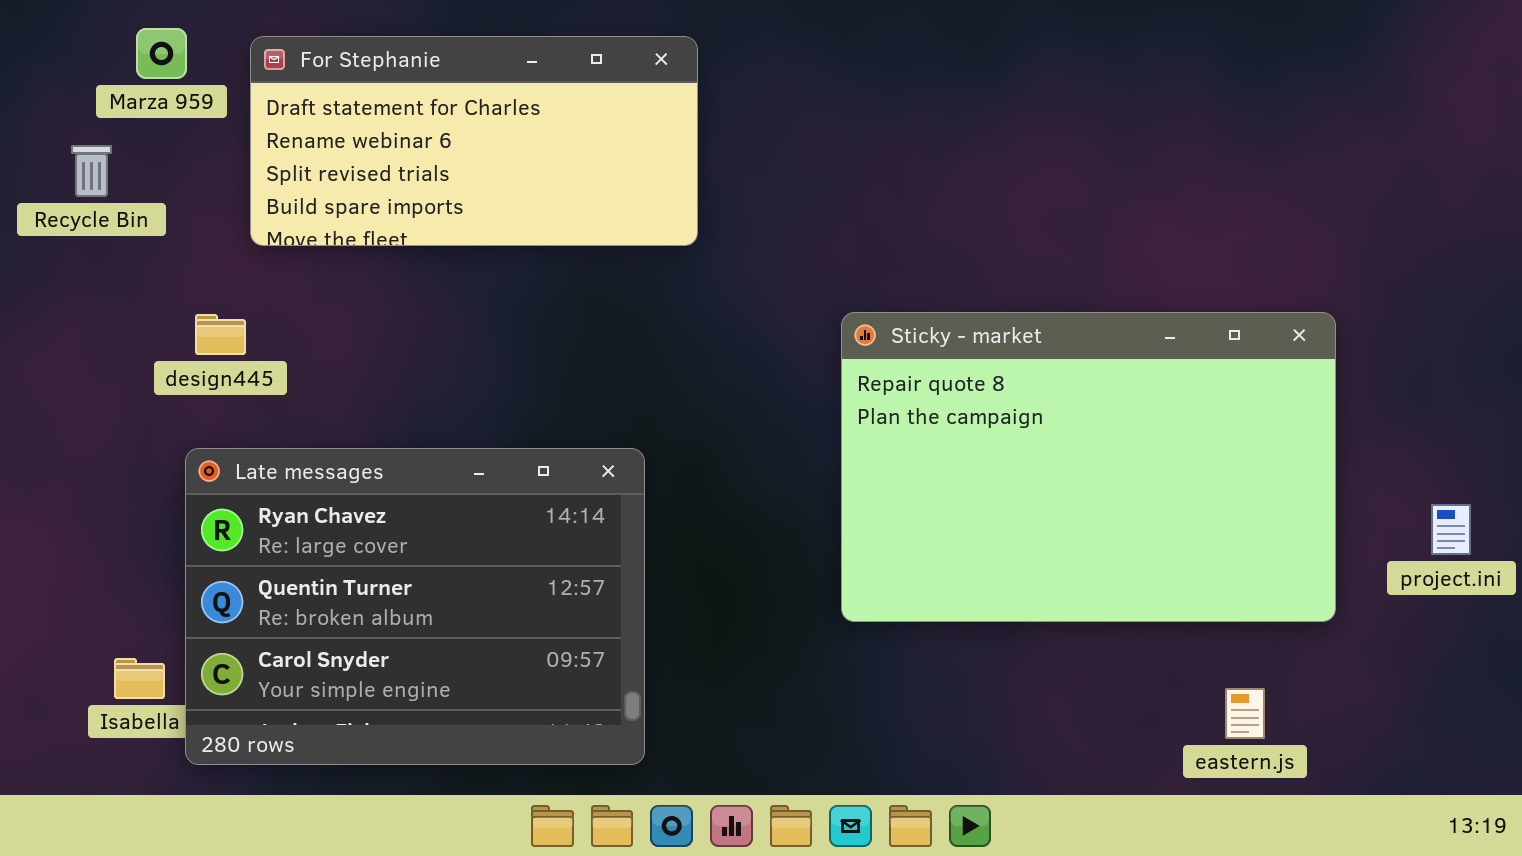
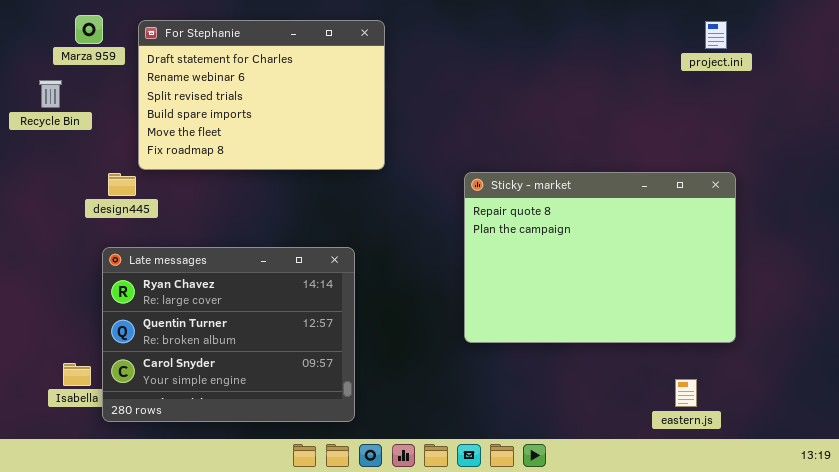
For Stephanie: [250,36,698,246] -> [138,20,385,170], resized
project.ini: [1431,504,1471,555] -> [705,21,727,49], moved

